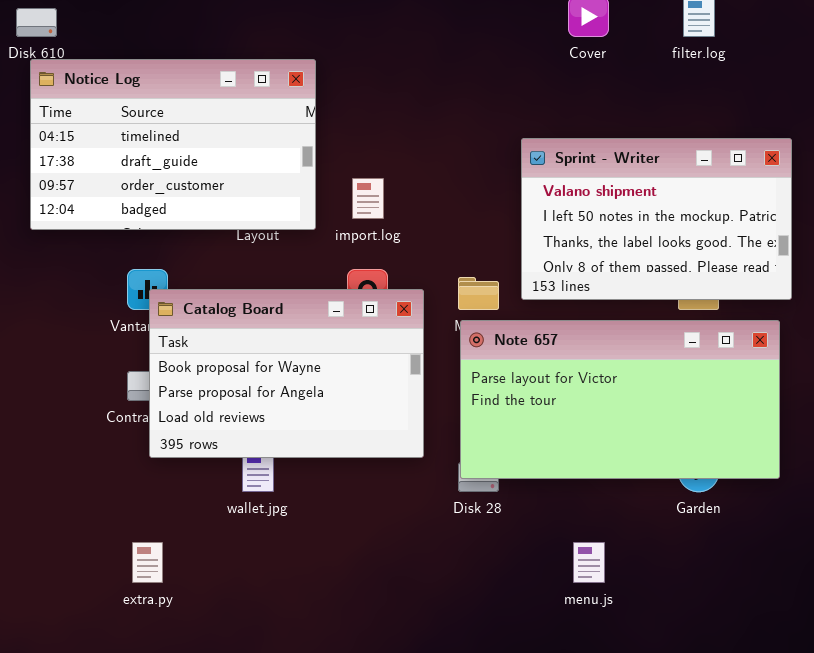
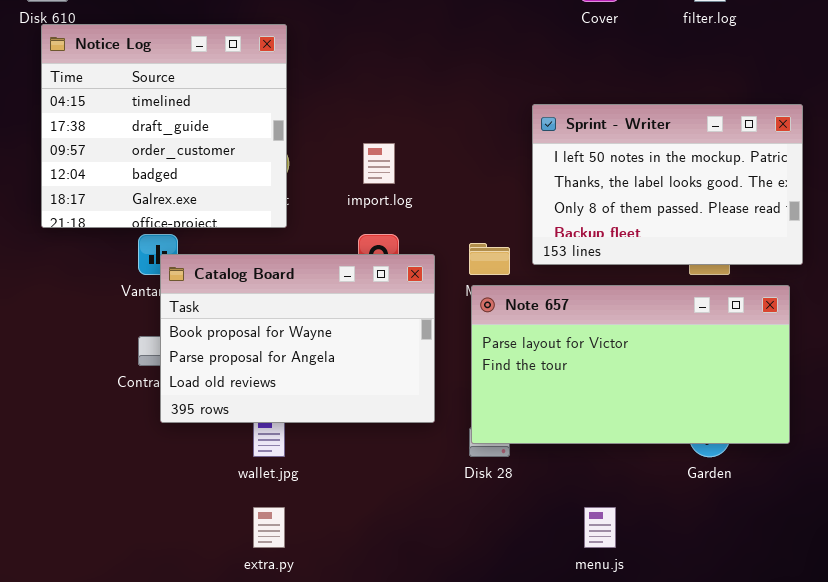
Notice Log: [30,59,316,230] -> [41,24,287,228], resized
Sprint - Writer: [521,138,792,300] -> [532,104,803,265], scrolled down 1 row
extra.py: [132,542,163,583] -> [253,507,285,548], moved

